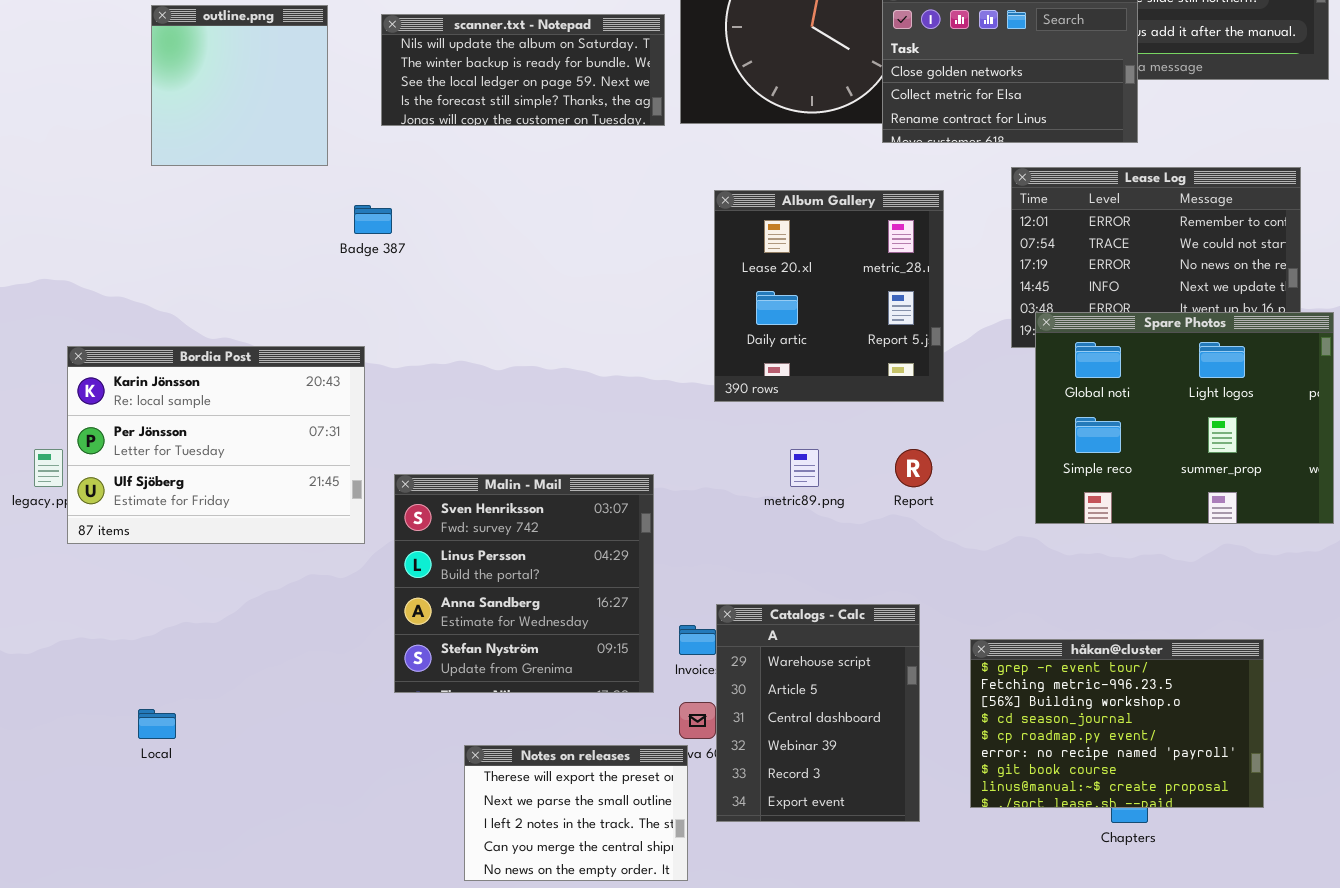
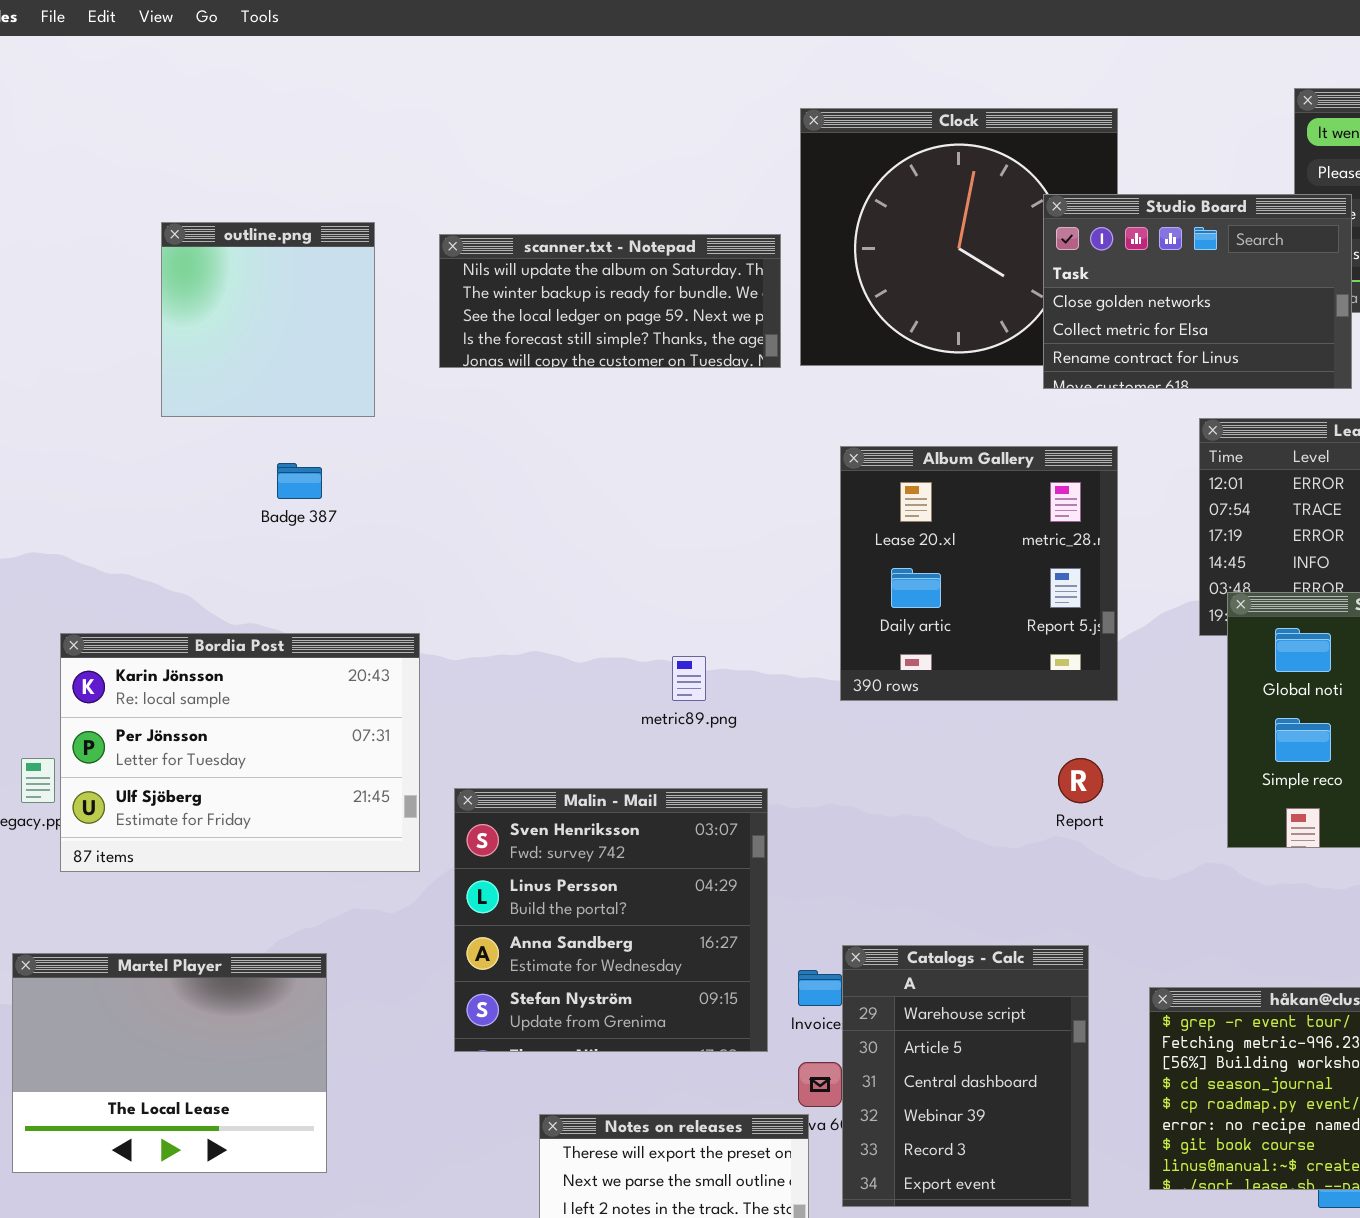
Badge 387: [354,205,392,234] -> [277,463,322,499], moved
metric89.png: [790,449,819,487] -> [672,656,706,701], moved
Martel Player: none -> [12,953,327,1173], opened

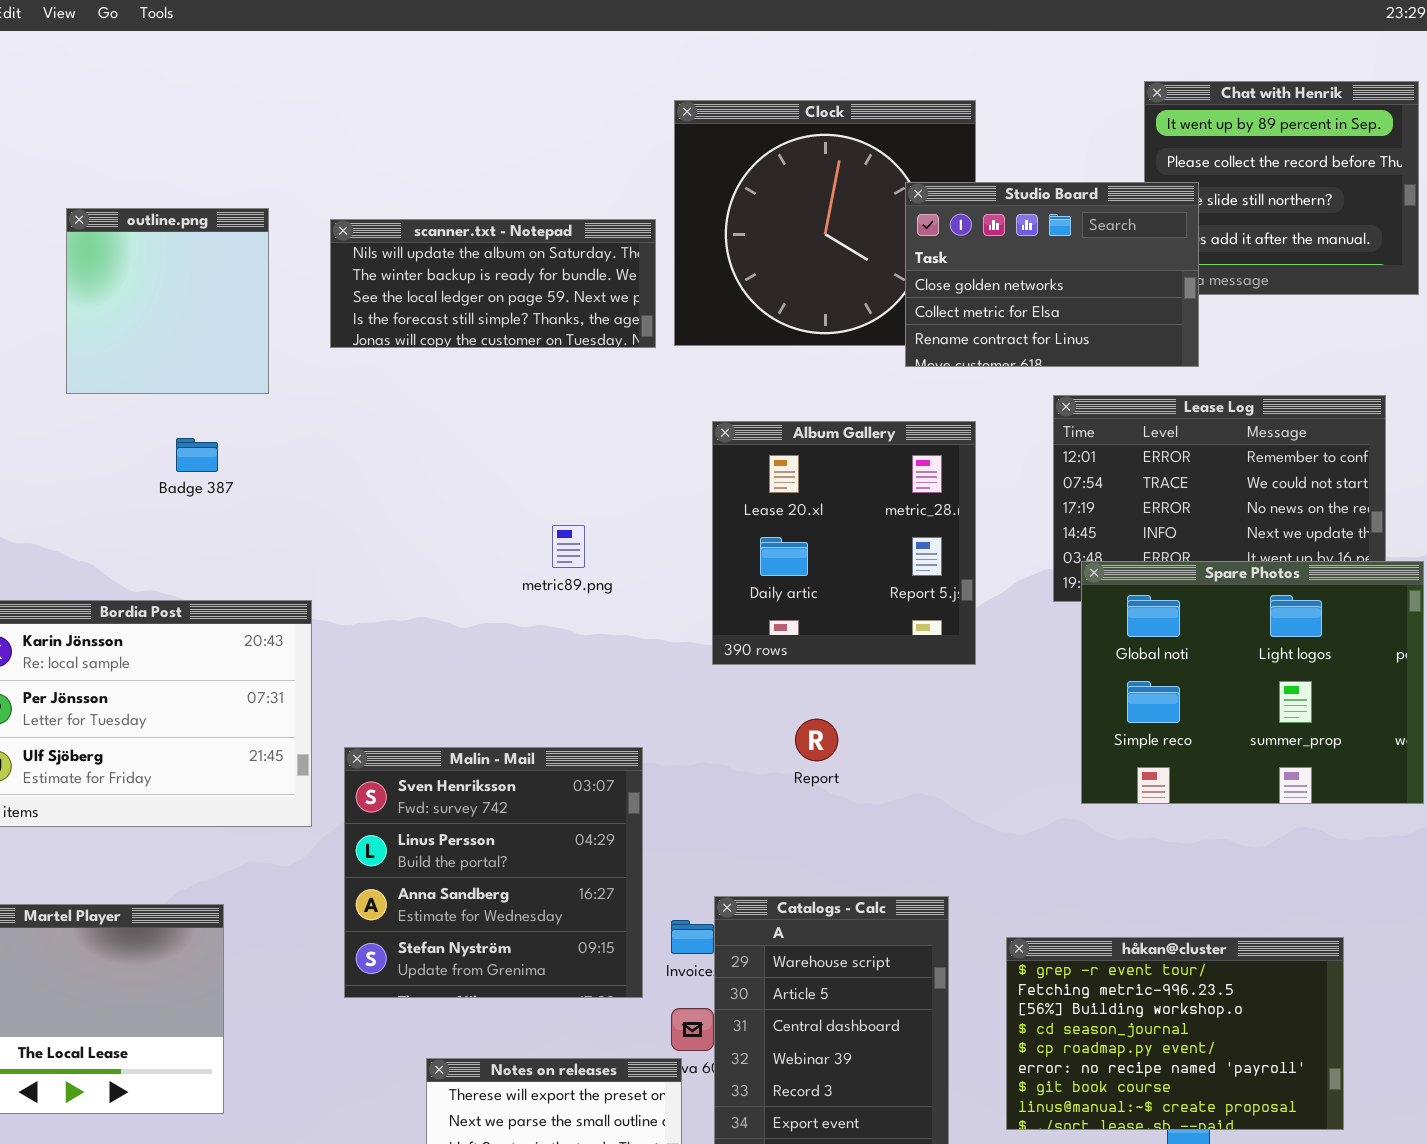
metric89.png: [672,656,706,701] -> [552,525,585,568], moved
Report: [1058,758,1103,803] -> [795,719,838,761], moved

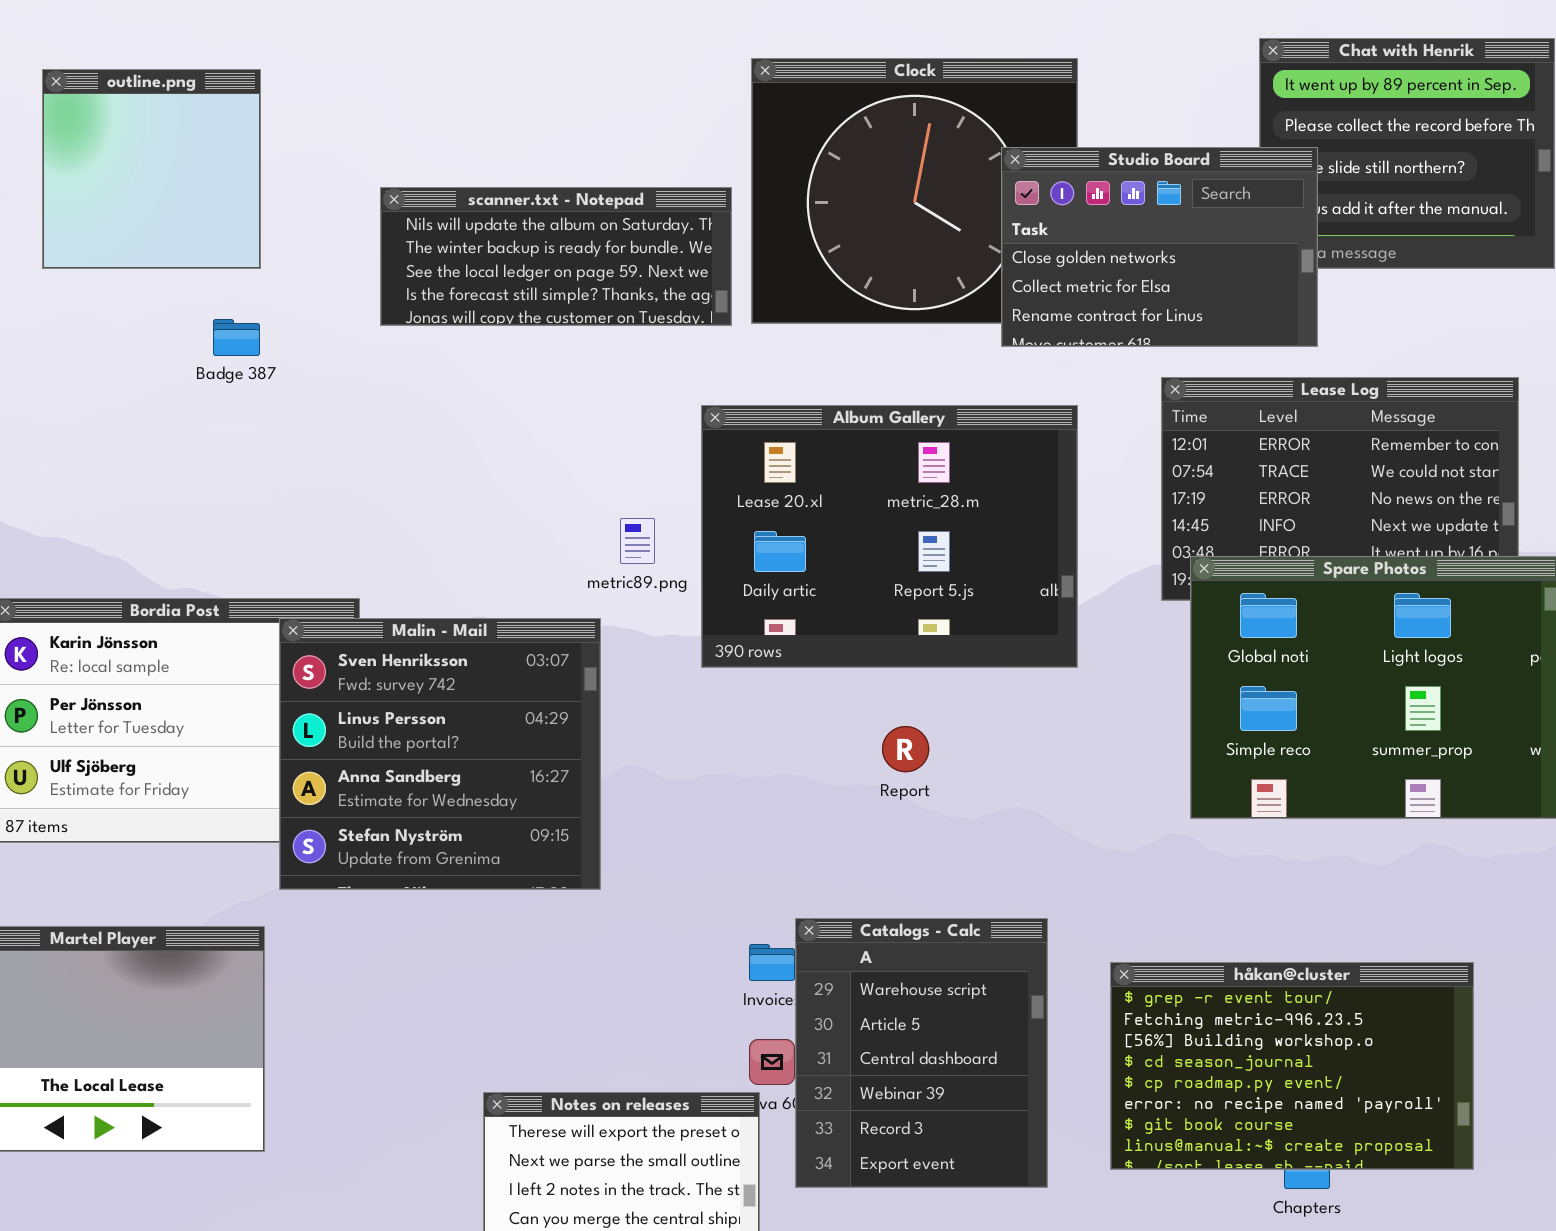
outline.png: [66,208,269,394] -> [42,69,261,269], moved
Album Gallery: [712,421,976,665] -> [701,405,1078,668], resized
Badge 387: [176,438,218,472] -> [213,319,260,356], moved
Malin - Mail: [344,747,643,998] -> [279,618,601,890], moved

